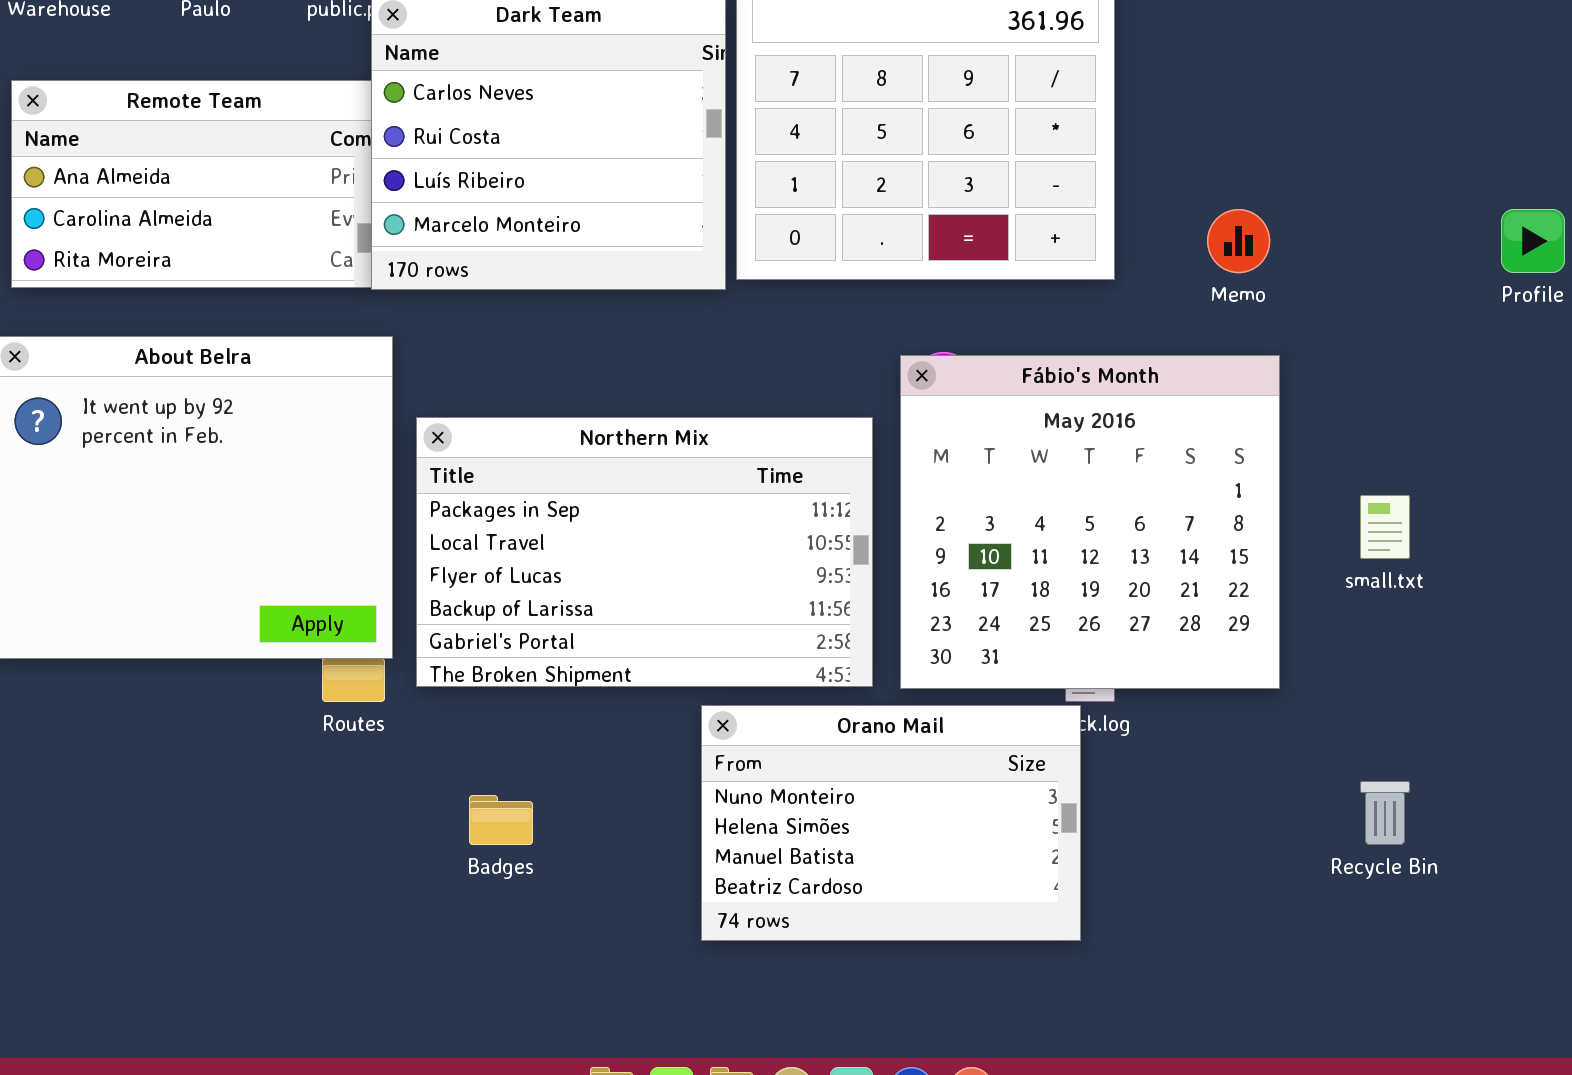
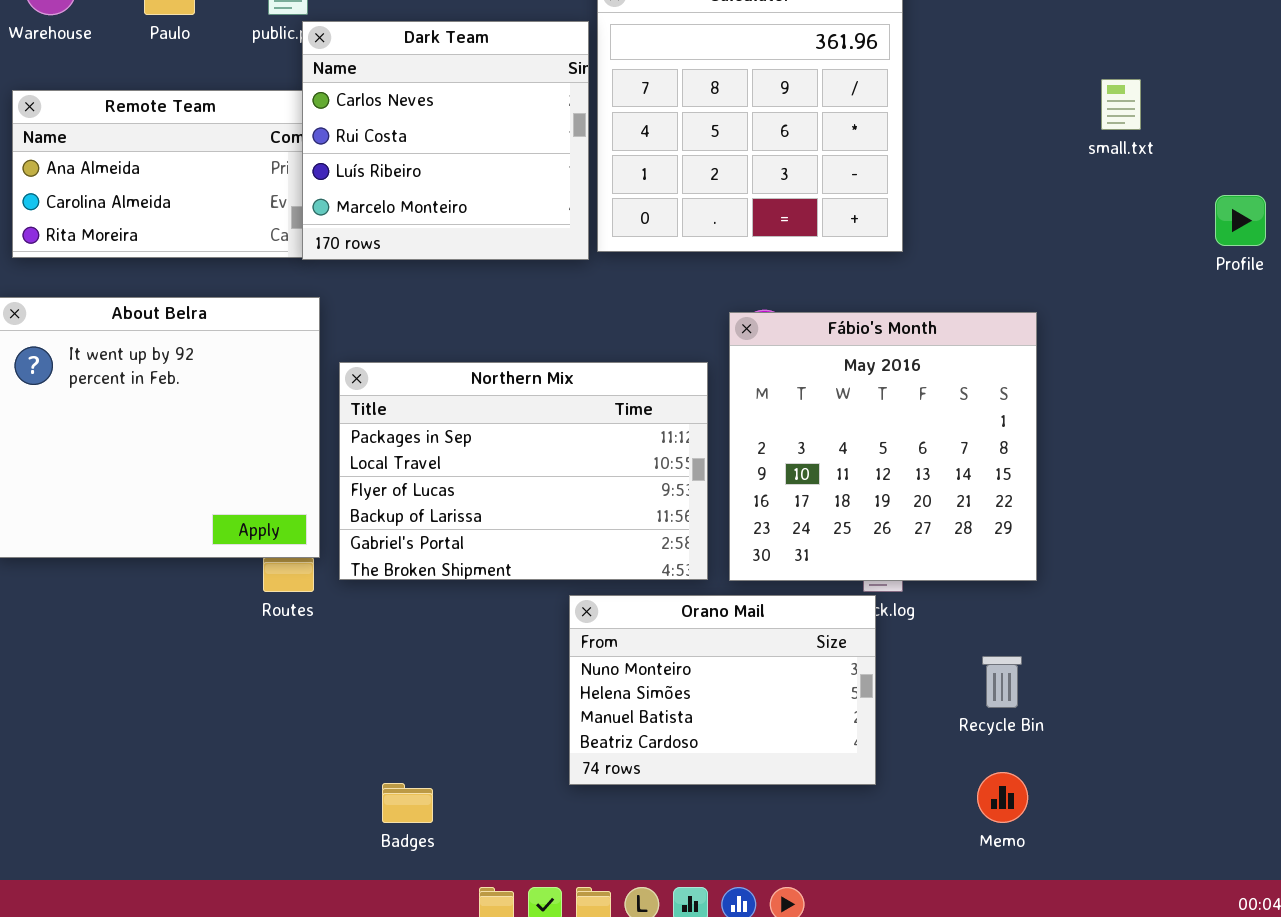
Memo: [1207,209,1270,273] -> [977,772,1028,823], moved
small.txt: [1360,495,1410,559] -> [1101,79,1141,130], moved
Recycle Bin: [1360,781,1410,845] -> [982,656,1022,708], moved
Badges: [469,795,533,845] -> [382,783,433,823], moved

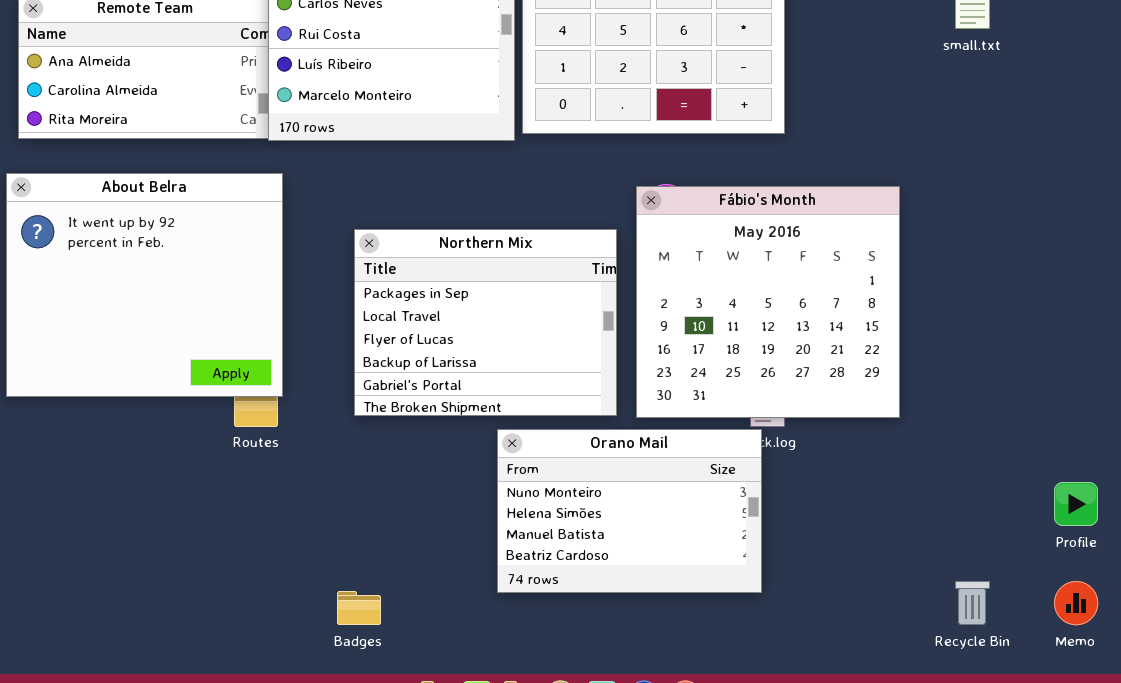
Profile: [1215,195,1266,246] -> [1054,482,1098,526], moved
Northern Mix: [339,362,708,580] -> [354,229,617,416], resized
Recycle Bin: [982,656,1022,708] -> [955,581,990,625], moved
Memo: [977,772,1028,823] -> [1054,581,1098,625], moved

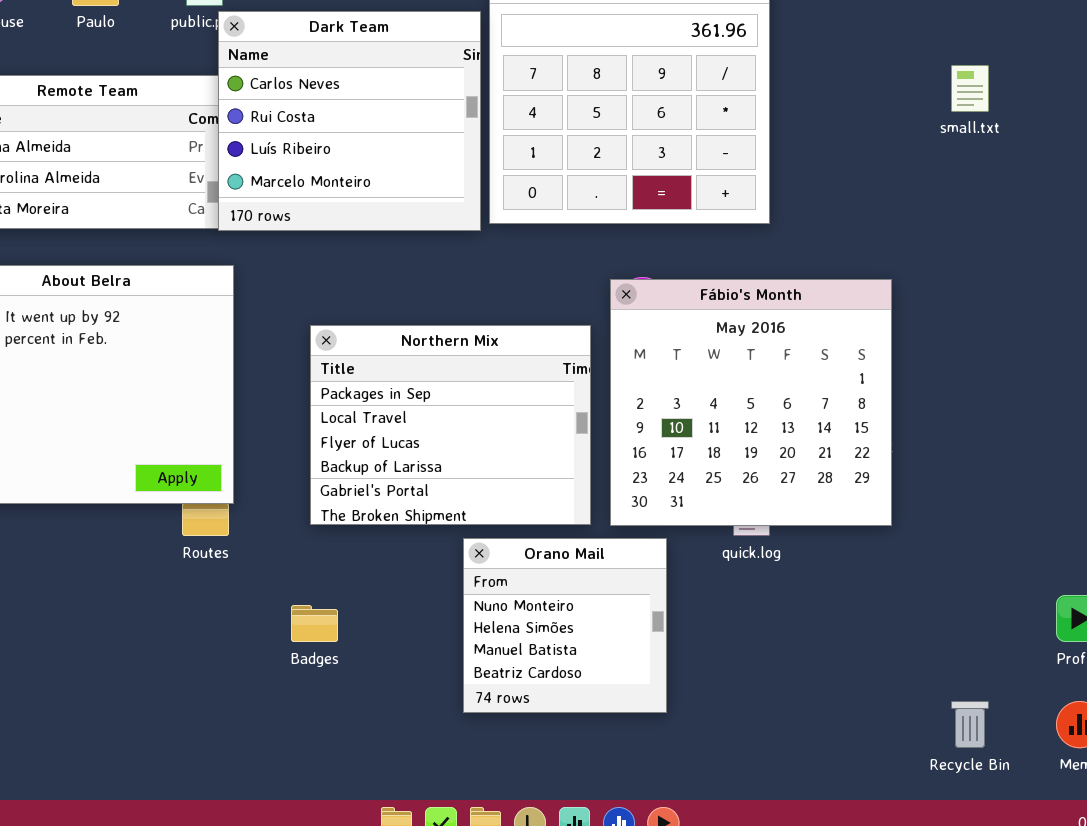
Orano Mail: [497,429,762,593] -> [463,538,667,713], resized
Badges: [337,591,381,625] -> [291,605,338,642], moved

